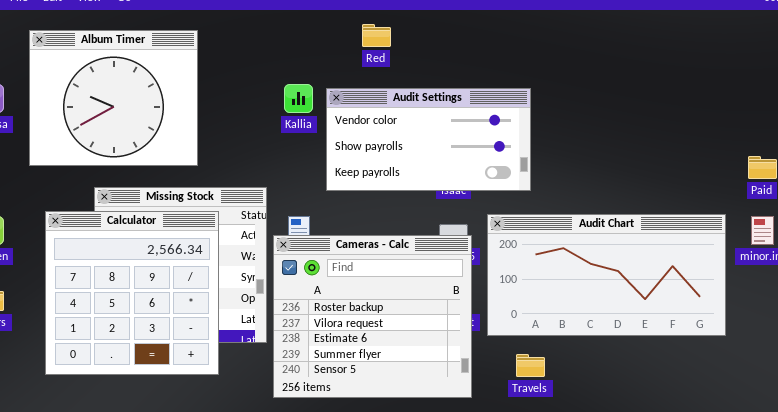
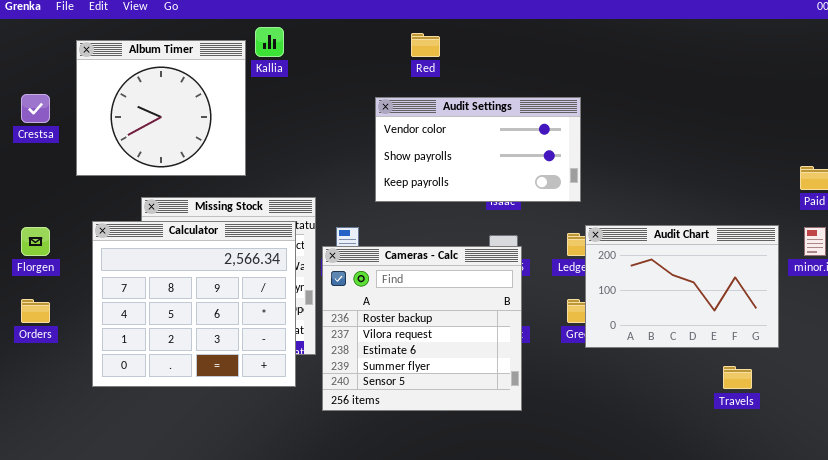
Kallia: [284,84,313,113] -> [255,27,284,57], moved
Calculator: [45,211,219,375] -> [92,221,296,387], resized
Audit Chart: [487,214,726,336] -> [585,225,779,348], resized
Travels: [516,354,545,377] -> [723,366,752,389], moved

